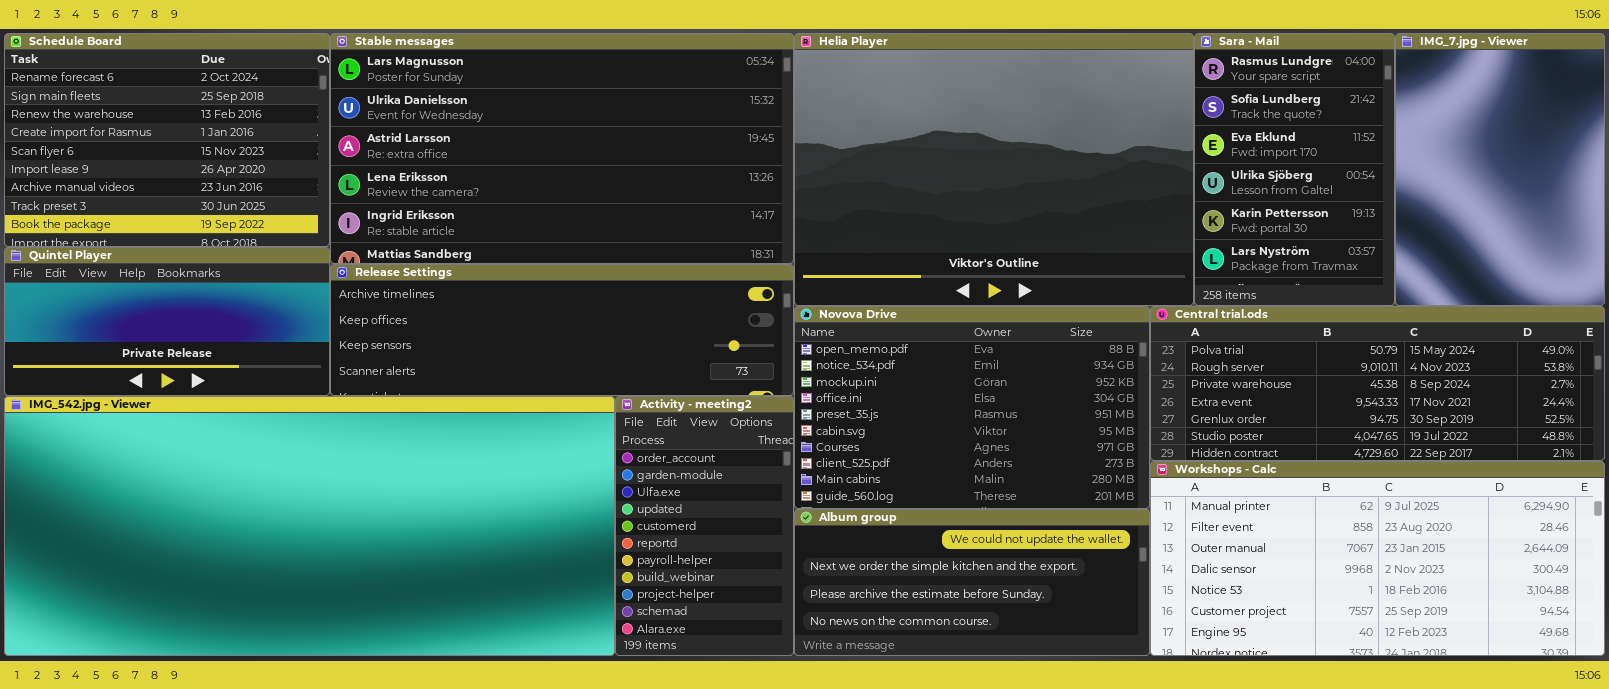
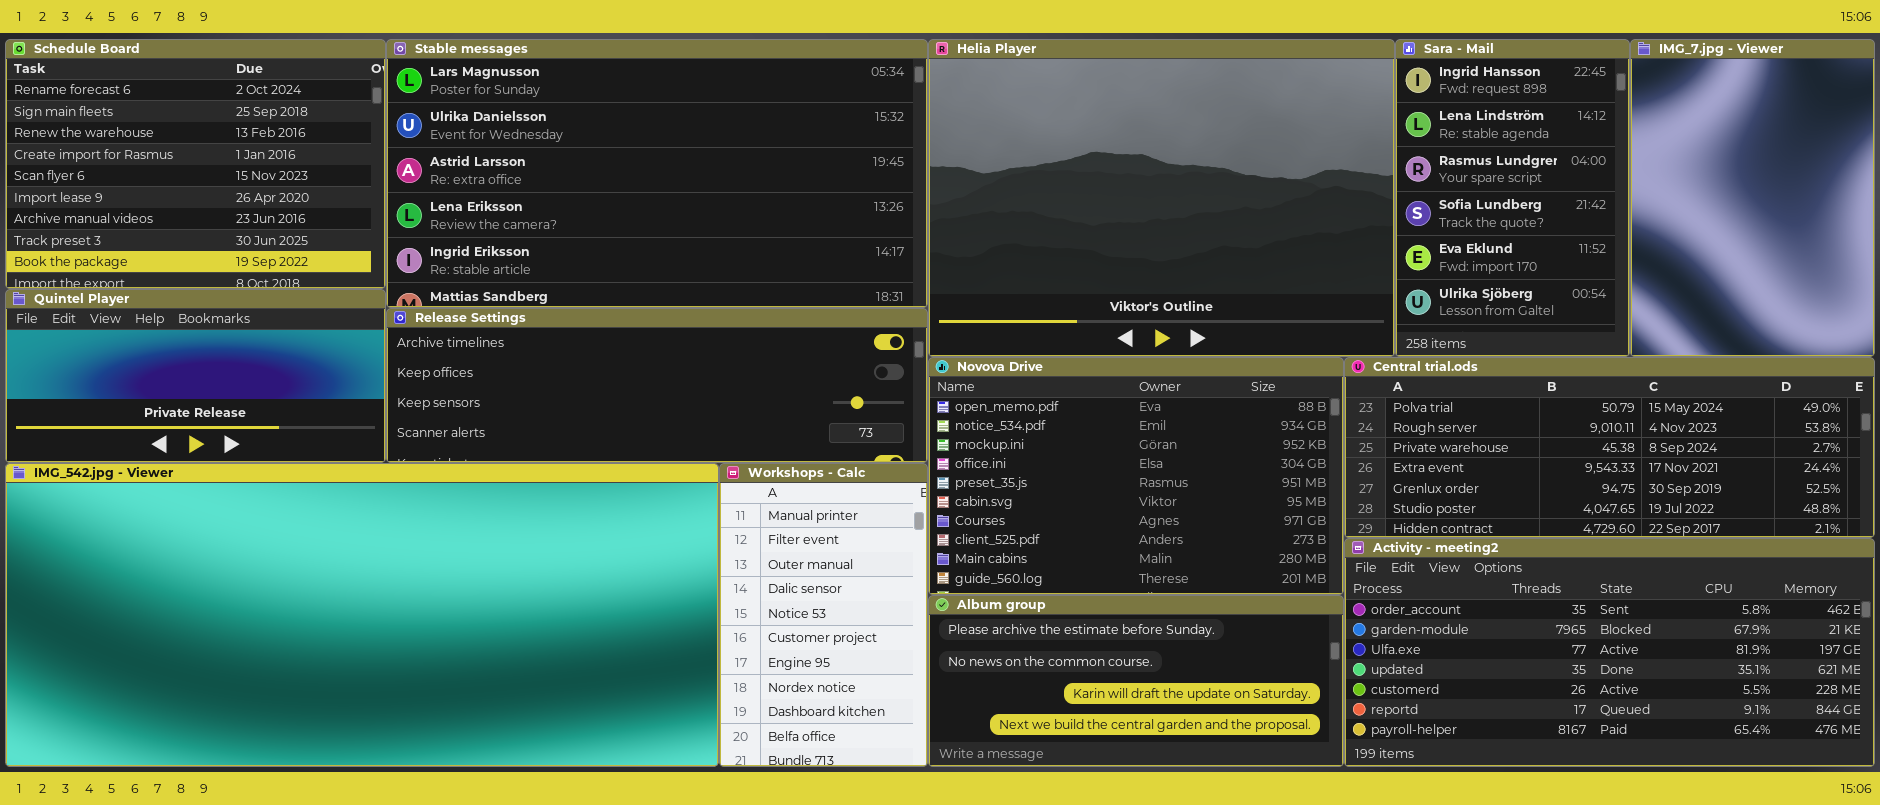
Sara - Mail: [1194,33,1395,306] -> [1395,39,1630,357], scrolled up 2 rows
Activity - meeting2: [615,396,794,656] -> [1344,538,1875,767], moved, resized
Workshops - Calc: [1150,461,1605,656] -> [719,463,928,767], moved, resized
Album group: [794,509,1150,656] -> [928,595,1344,767], scrolled down 2 rows

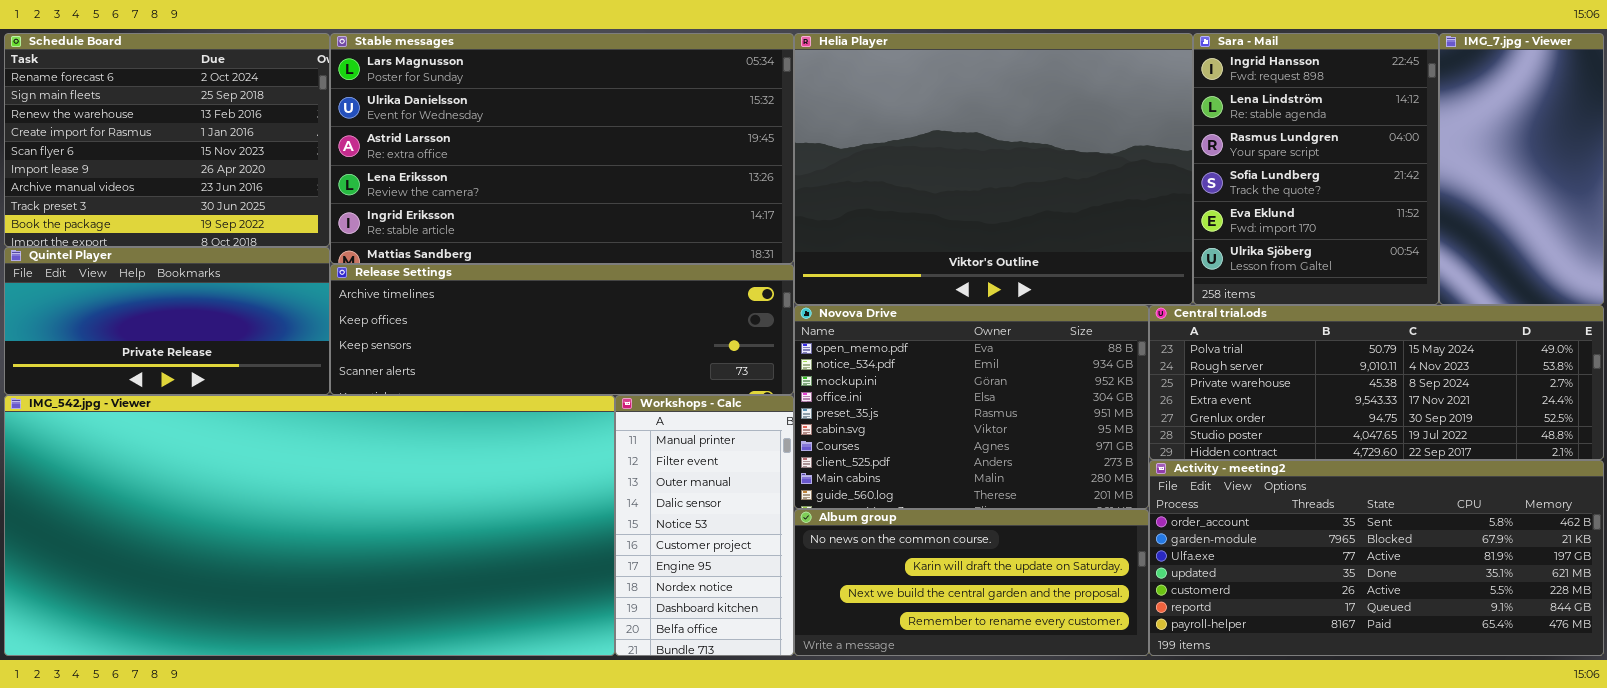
Sara - Mail: [1395,39,1630,357] -> [1193,33,1439,305], resized
IMG_7.jpg - Viewer: [1630,39,1875,357] -> [1439,33,1604,305], resized
Album group: [928,595,1344,767] -> [794,509,1149,656], scrolled down 1 row

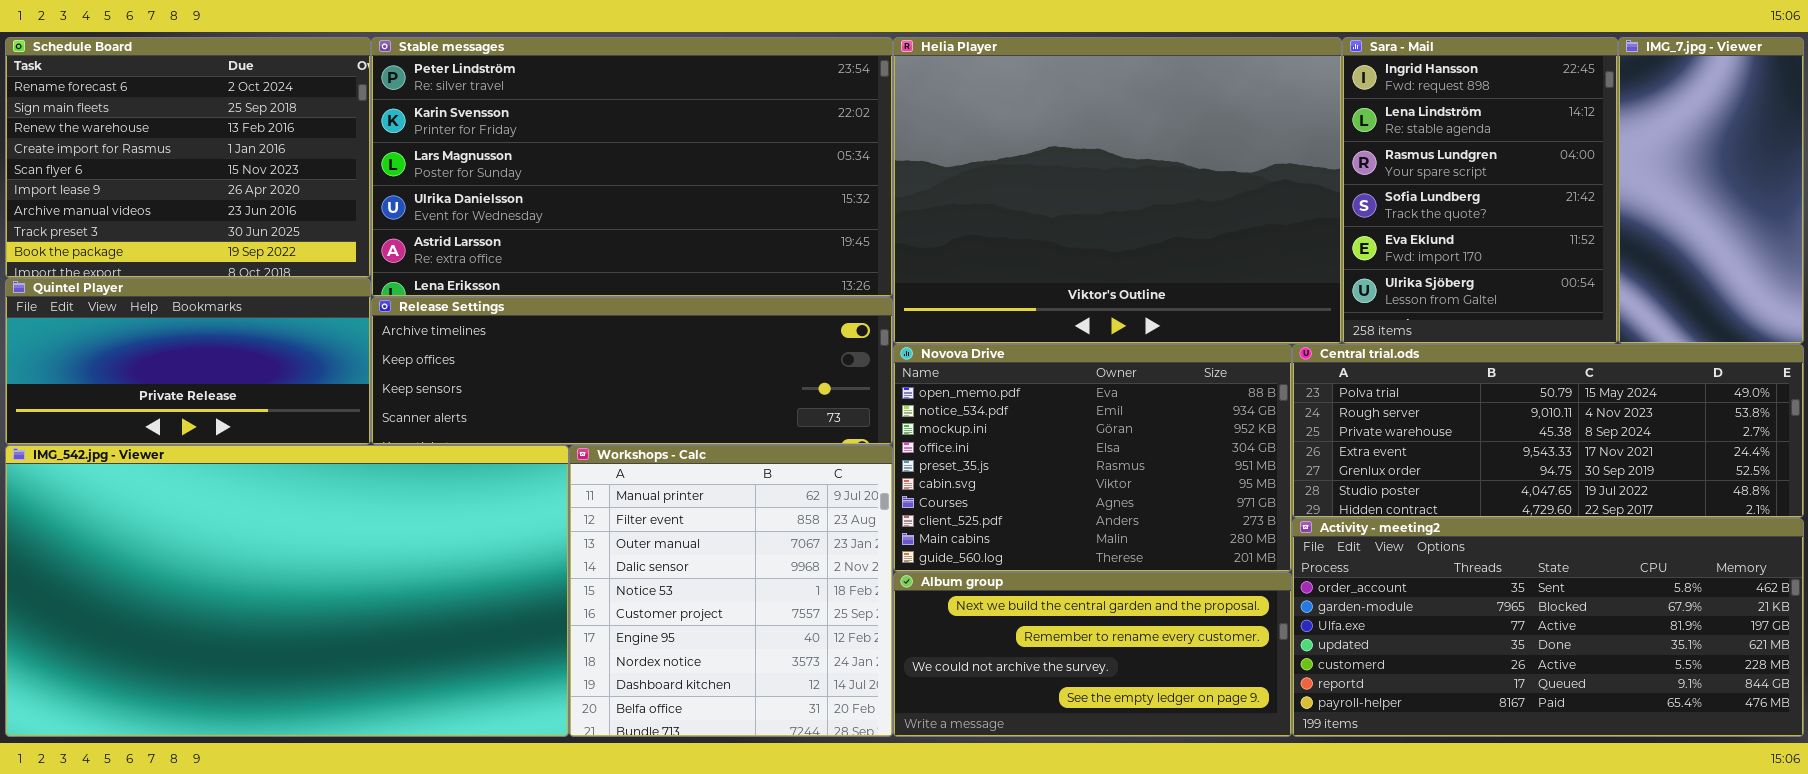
Stable messages: [330,33,794,264] -> [371,37,893,297], scrolled up 2 rows
IMG_542.jpg - Viewer: [4,395,615,656] -> [5,445,569,737], resized
Workshops - Calc: [615,395,794,656] -> [569,445,893,737], resized
Album group: [794,509,1149,656] -> [893,572,1292,737], scrolled down 2 rows

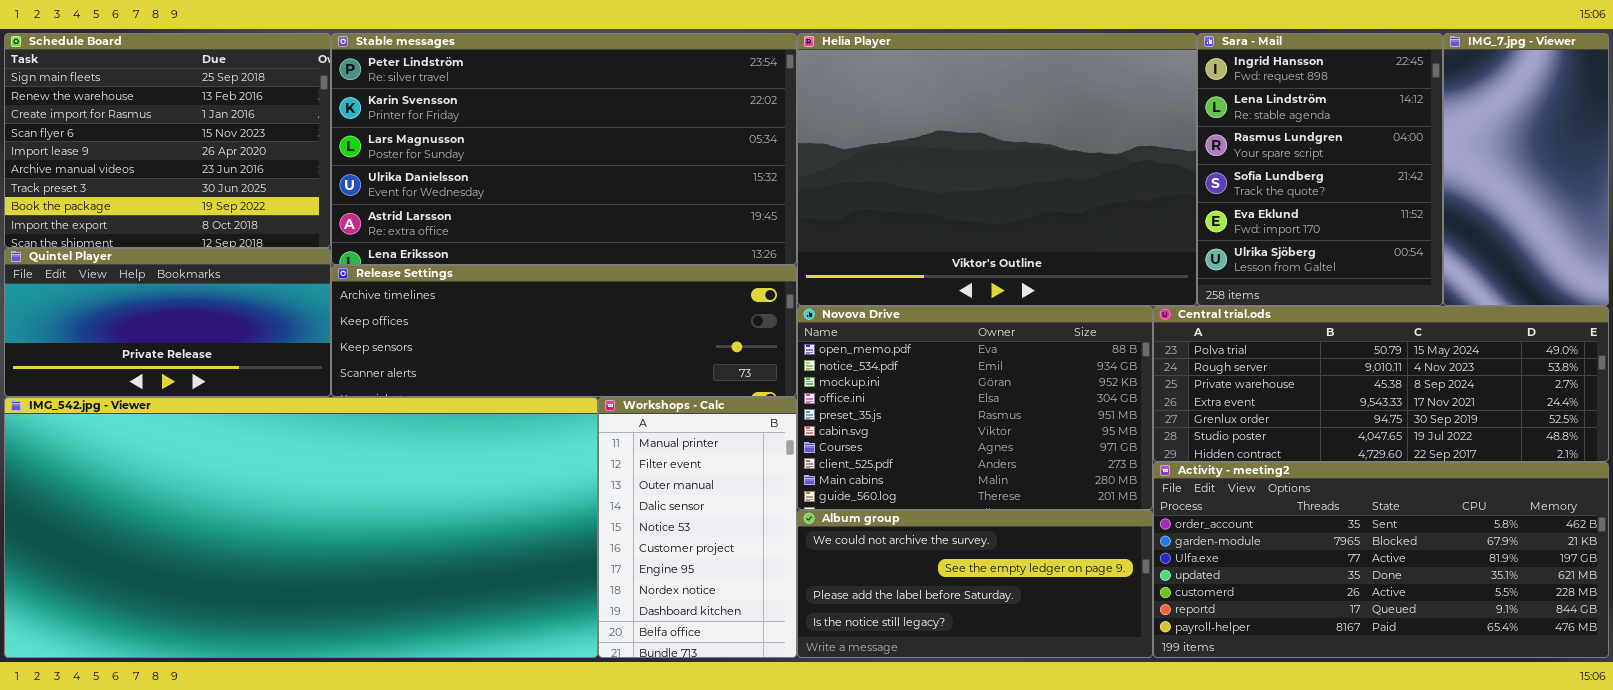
Schedule Board: [5,37,371,278] -> [4,33,331,248], scrolled down 1 row
IMG_542.jpg - Viewer: [5,445,569,737] -> [4,397,598,658], resized
Workshops - Calc: [569,445,893,737] -> [598,397,797,658], resized
Album group: [893,572,1292,737] -> [797,510,1153,658], scrolled down 2 rows

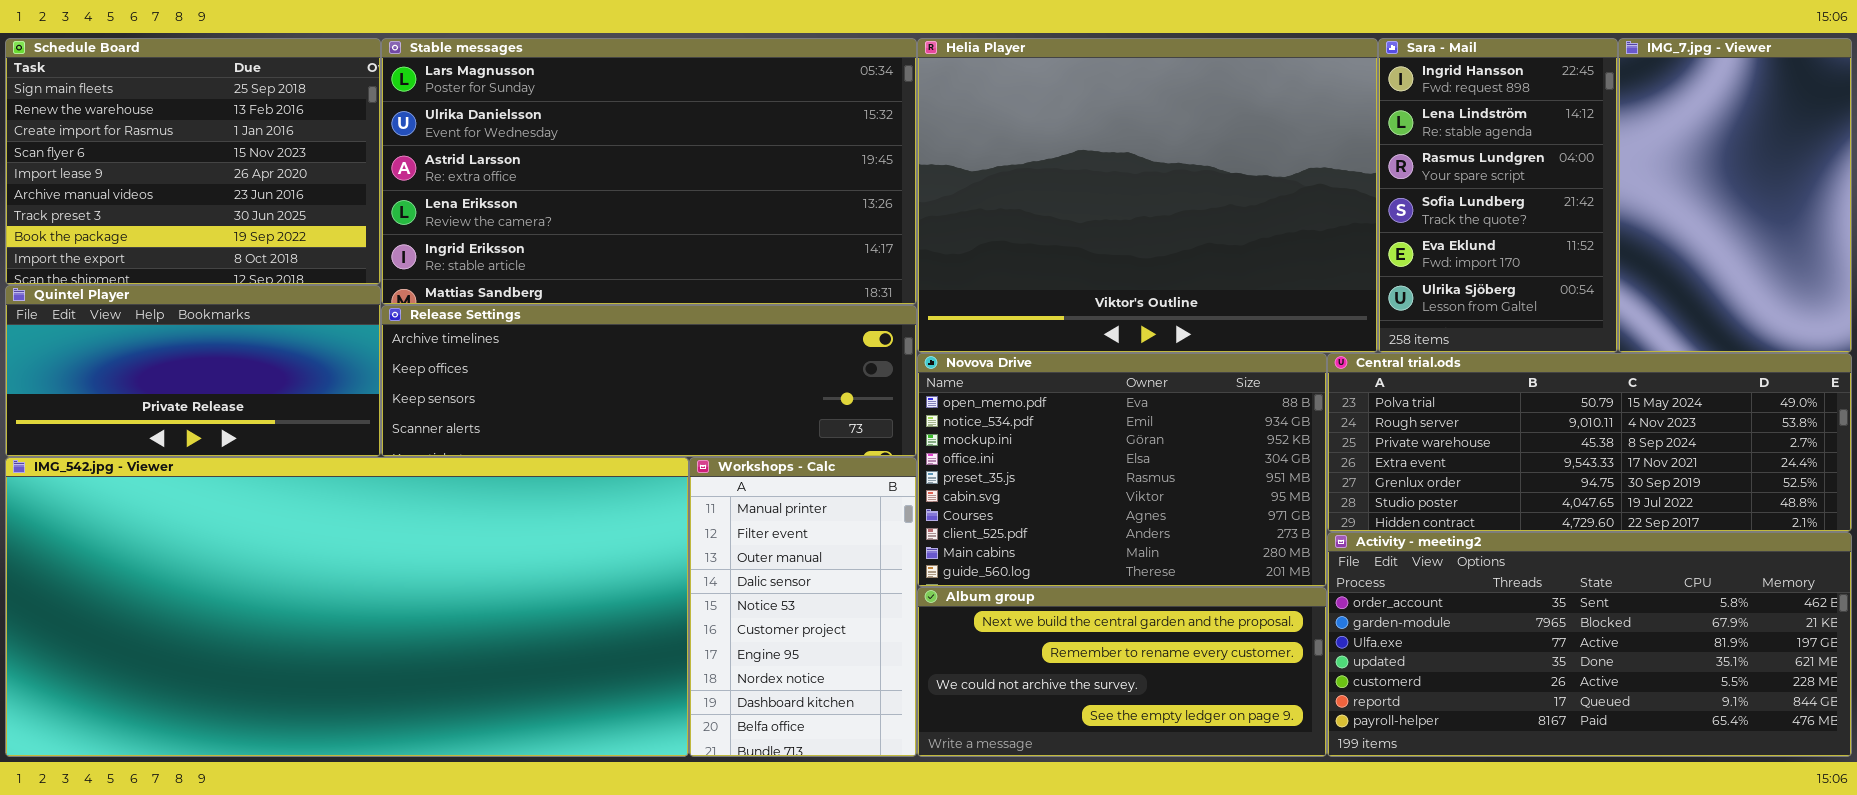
Stable messages: [331,33,797,265] -> [381,38,917,305], scrolled down 2 rows
Sara - Mail: [1197,33,1443,306] -> [1378,38,1618,353], resized
IMG_7.jpg - Viewer: [1443,33,1609,306] -> [1618,38,1852,353], resized
Album group: [797,510,1153,658] -> [917,587,1327,757], scrolled up 2 rows

